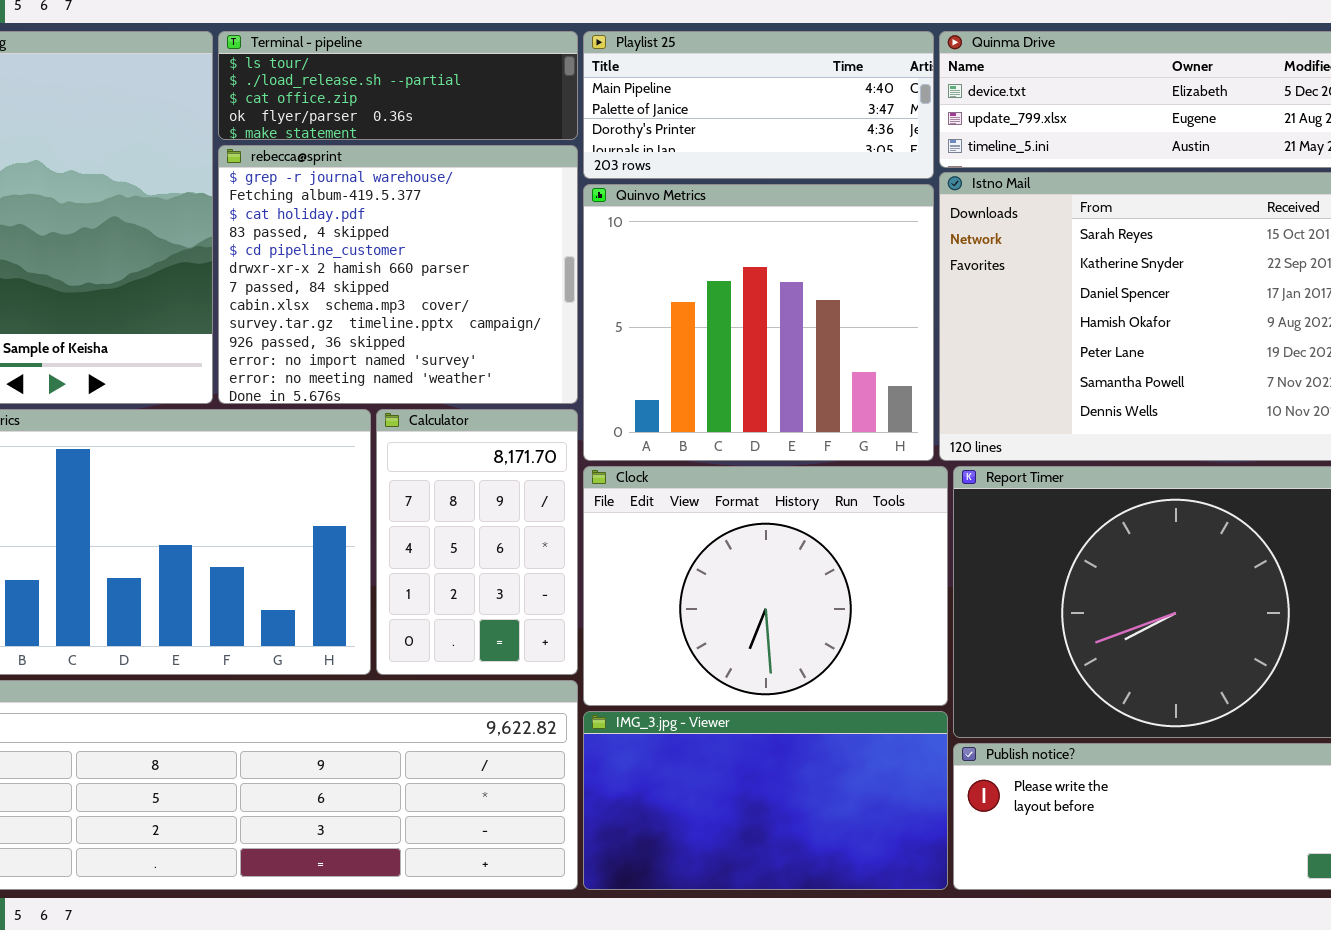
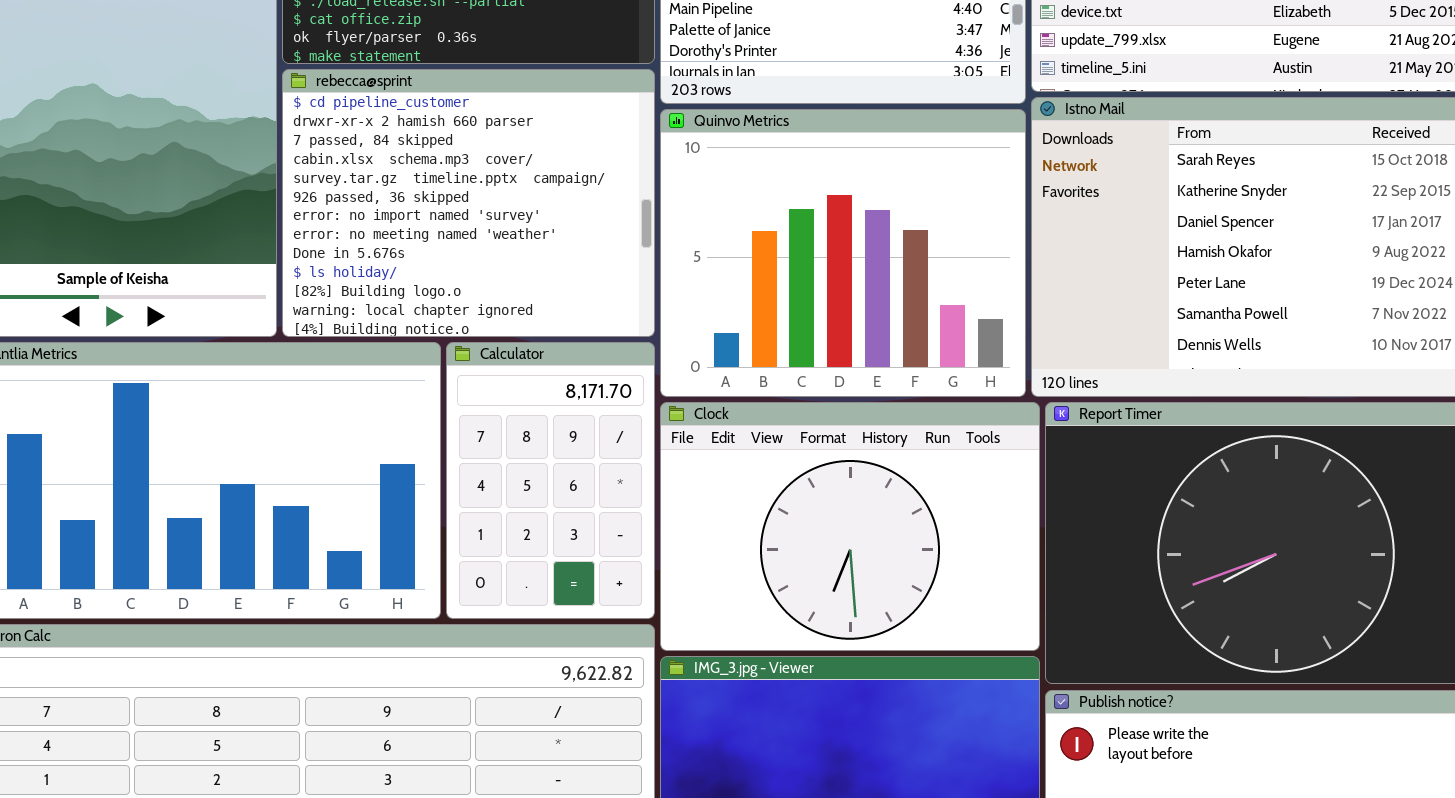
rebecca@sprint: [218,145,578,404] -> [282,69,655,337], scrolled down 4 rows

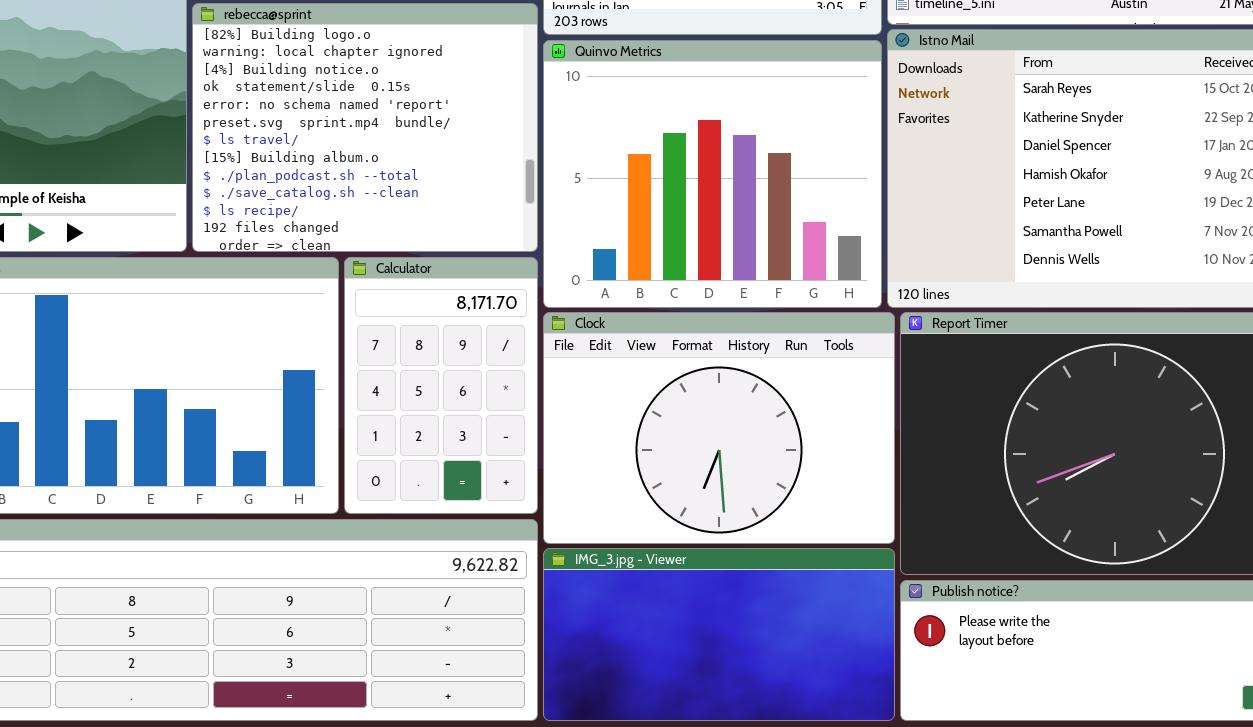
rebecca@sprint: [282,69,655,337] -> [192,3,538,252], scrolled down 10 rows

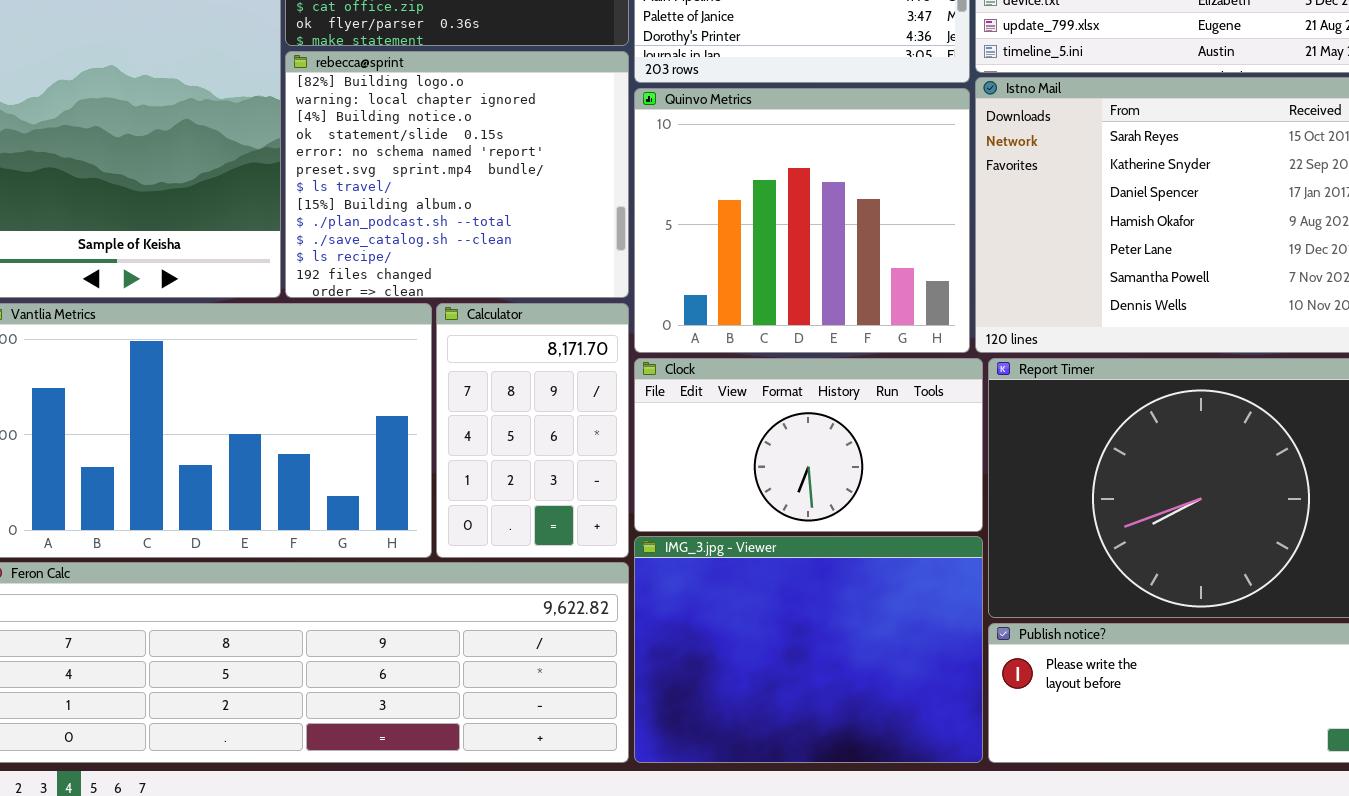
Clock: [543,312,895,544] -> [634,358,983,532], resized
IMG_3.jpg - Viewer: [543,548,895,721] -> [634,536,983,763], resized

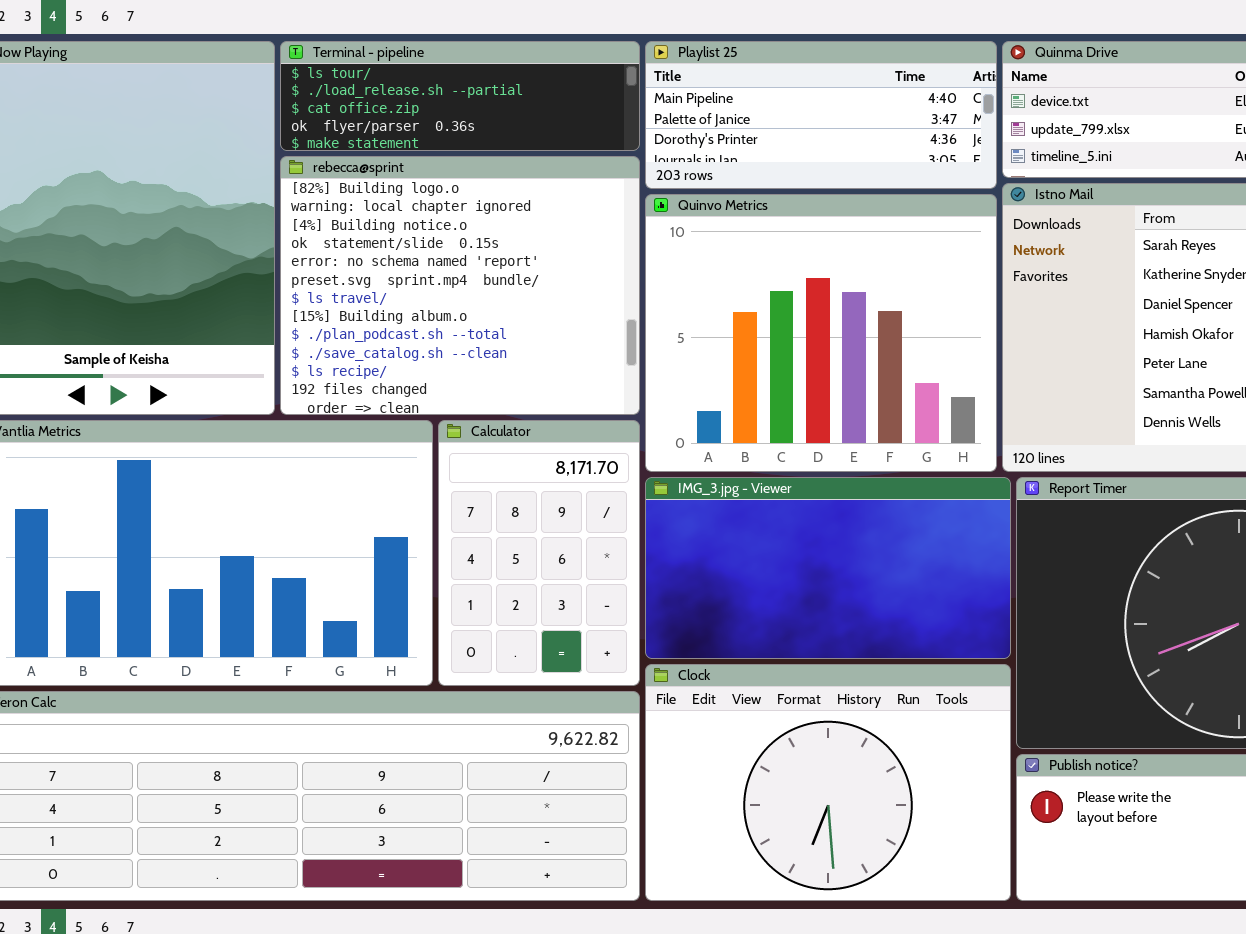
Clock: [634,358,983,532] -> [645,664,1011,901], moved, resized
IMG_3.jpg - Viewer: [634,536,983,763] -> [645,477,1011,659], moved, resized

